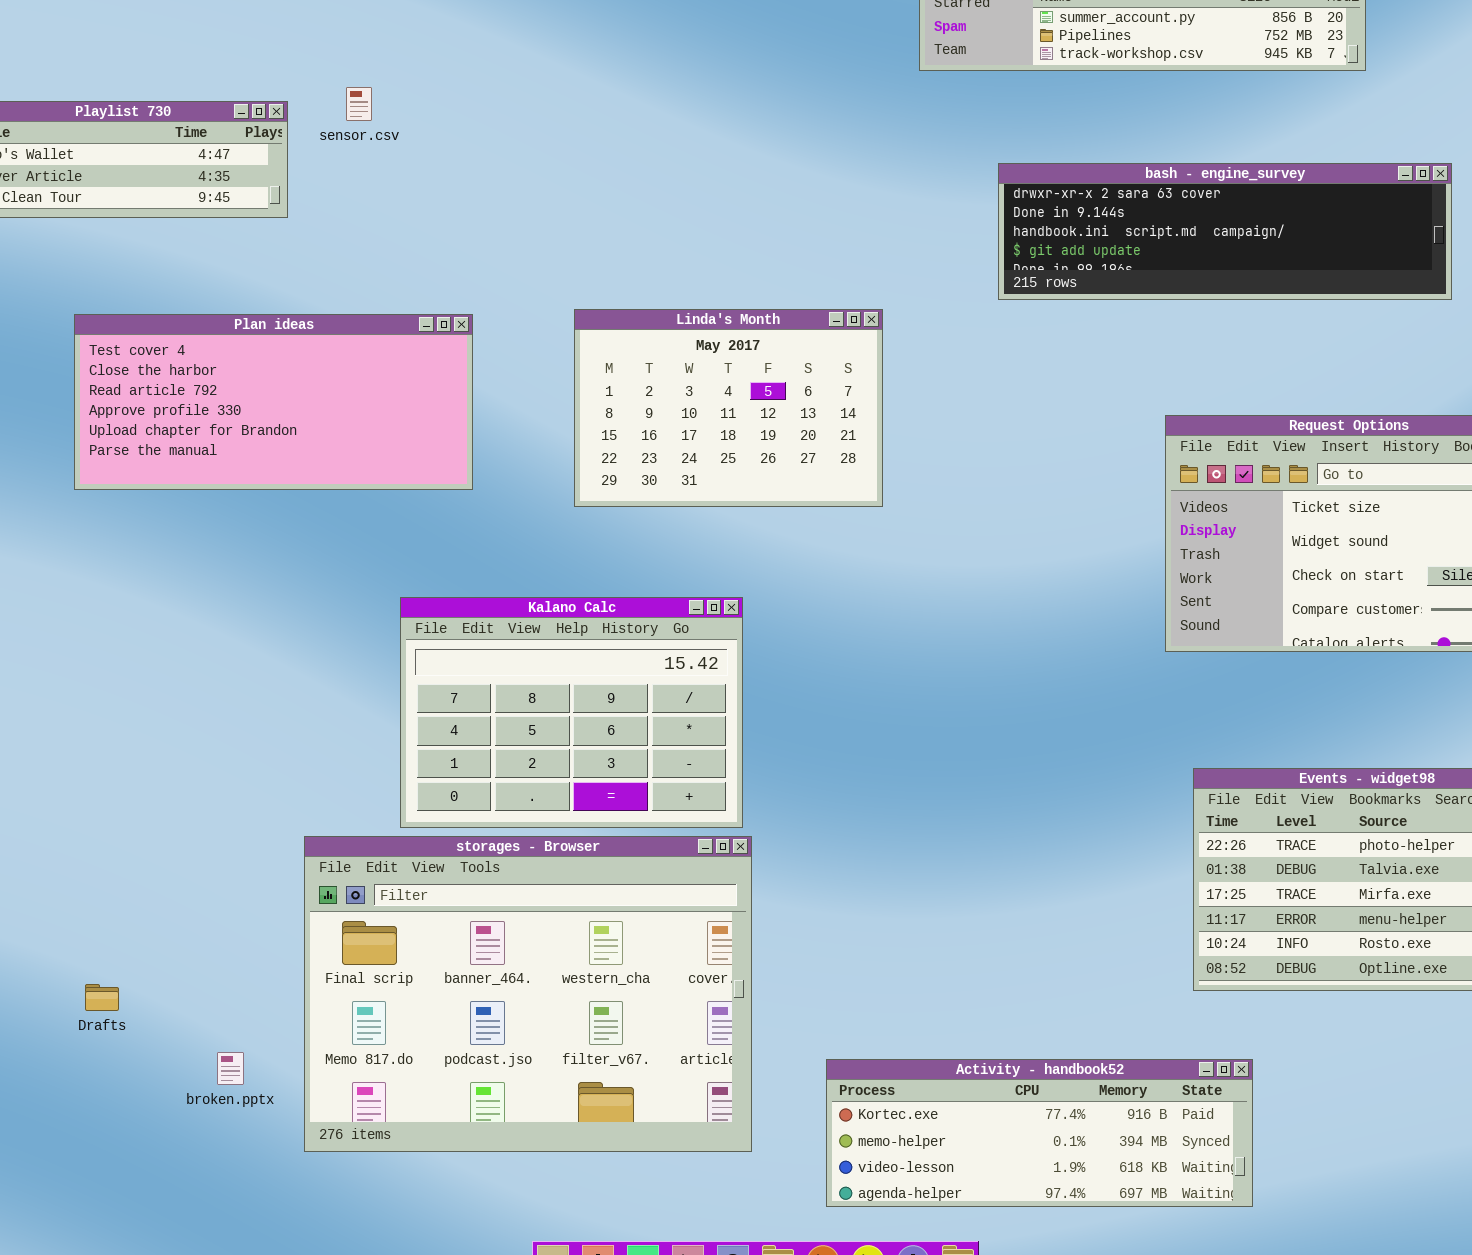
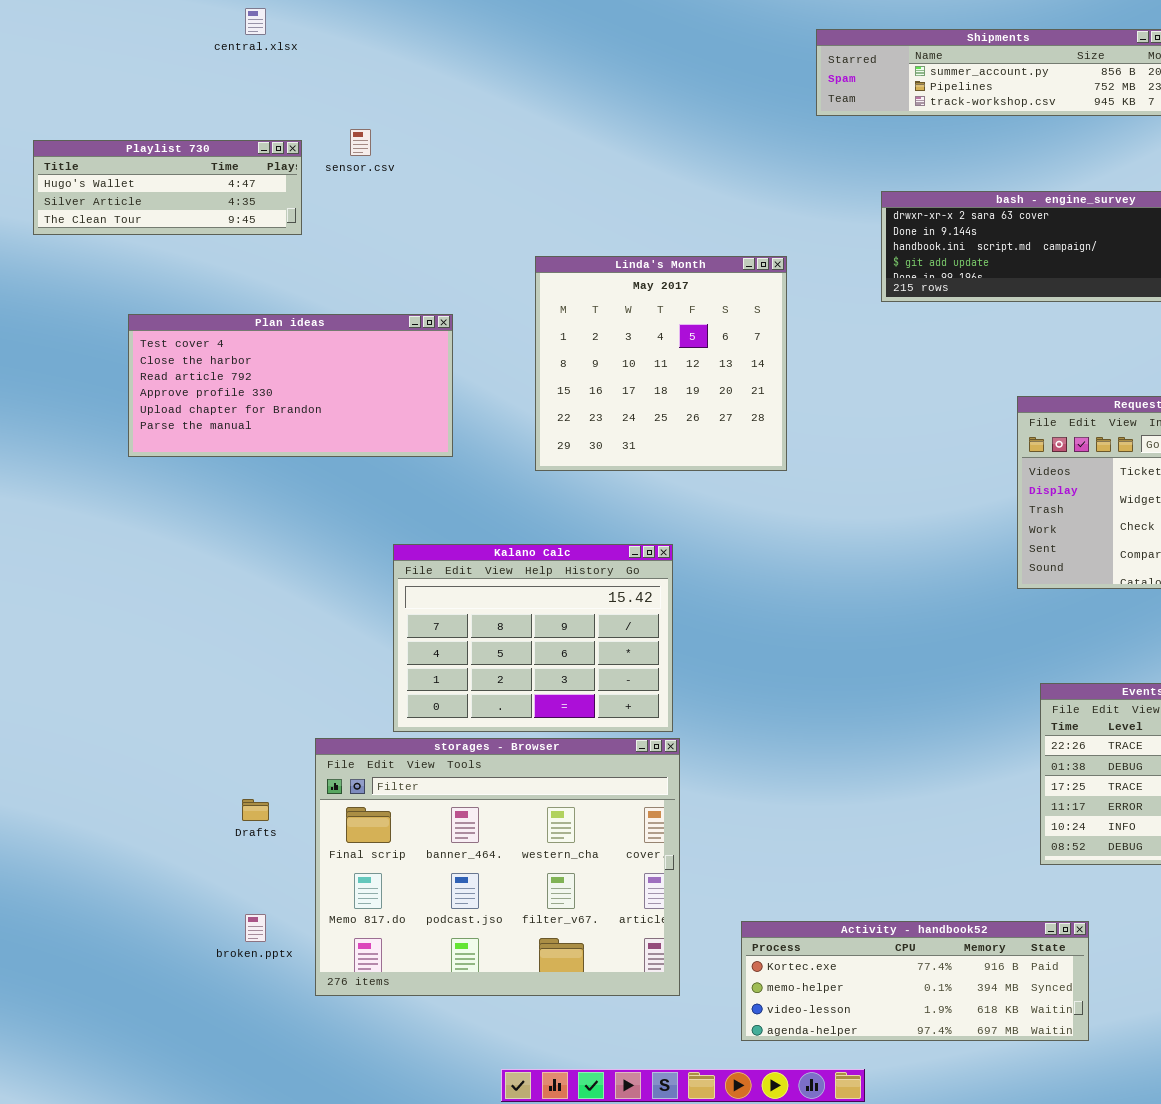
Linda's Month: [574,309,883,507] -> [535,256,787,471], resized
Drafts: [85,984,119,1011] -> [242,799,269,821], moved

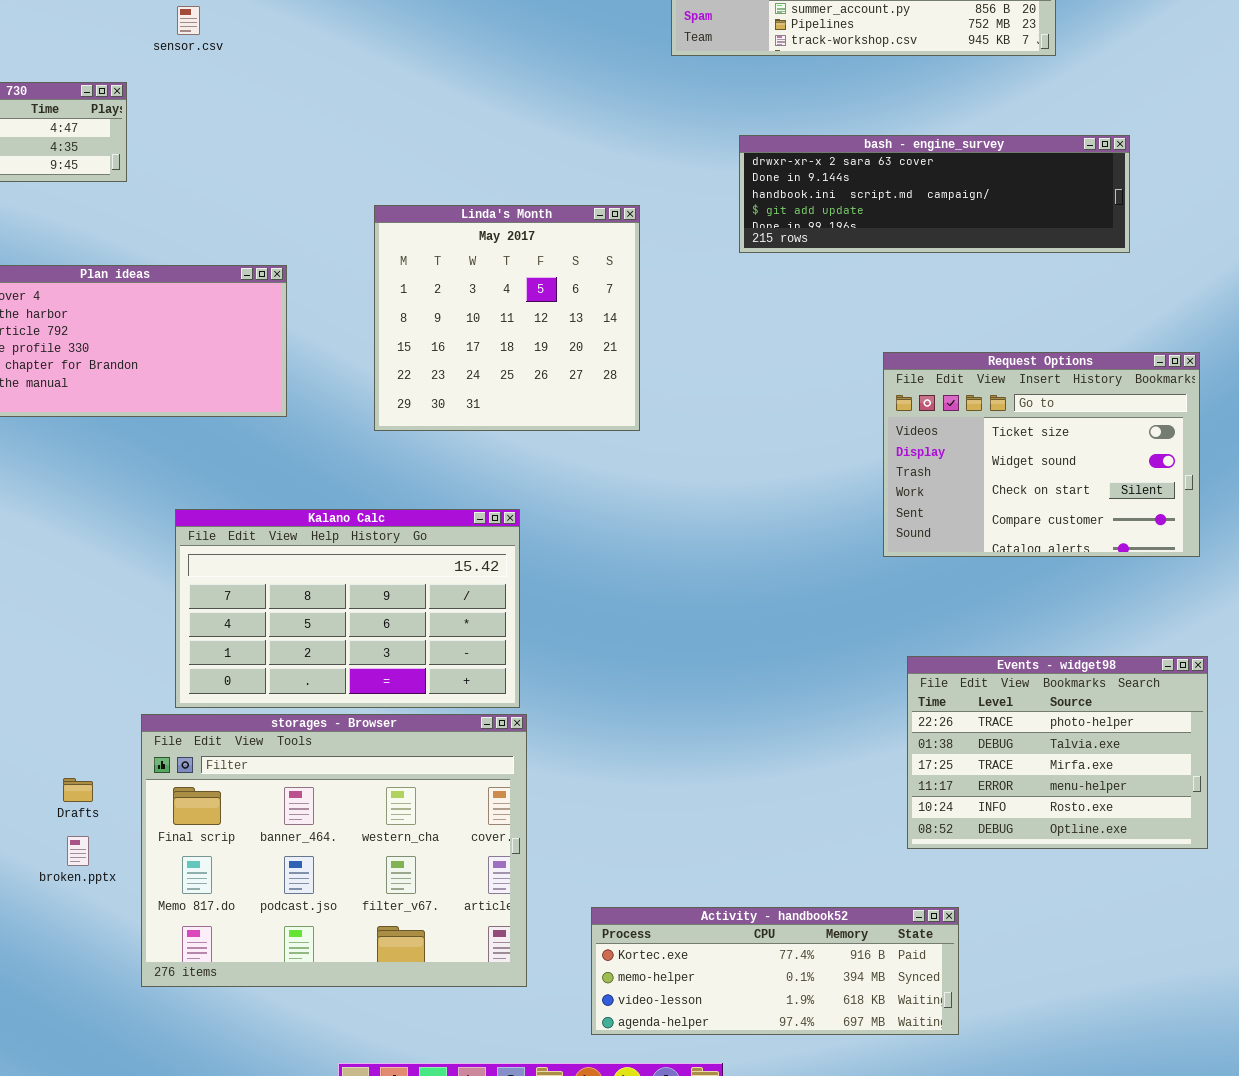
sensor.csv: [350,129,371,156] -> [177,6,200,35], moved
Kalano Calc: [393,544,673,732] -> [175,509,520,708], resized
broken.pptx: [245,914,266,942] -> [67,836,89,866], moved

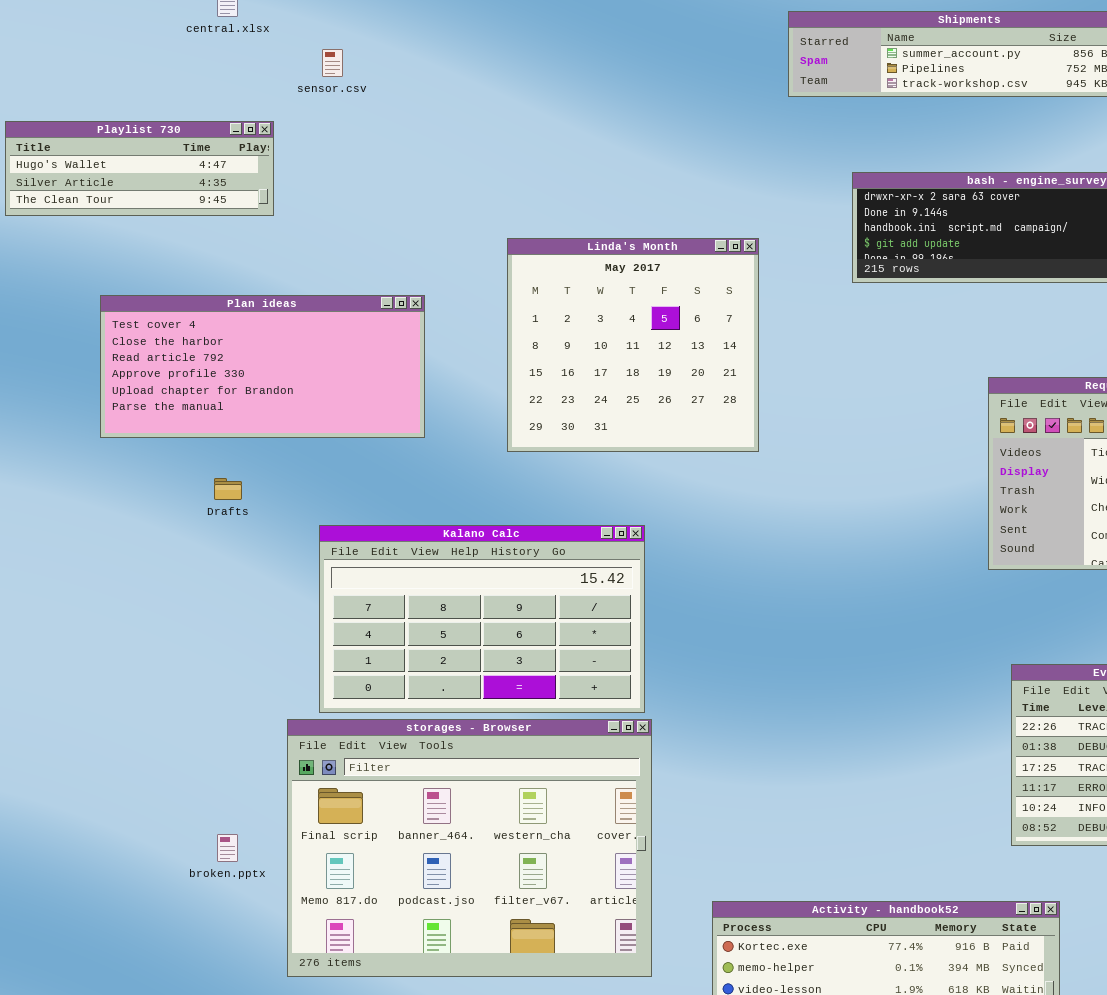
Drafts: [63,778,93,802] -> [214,478,242,500], moved

